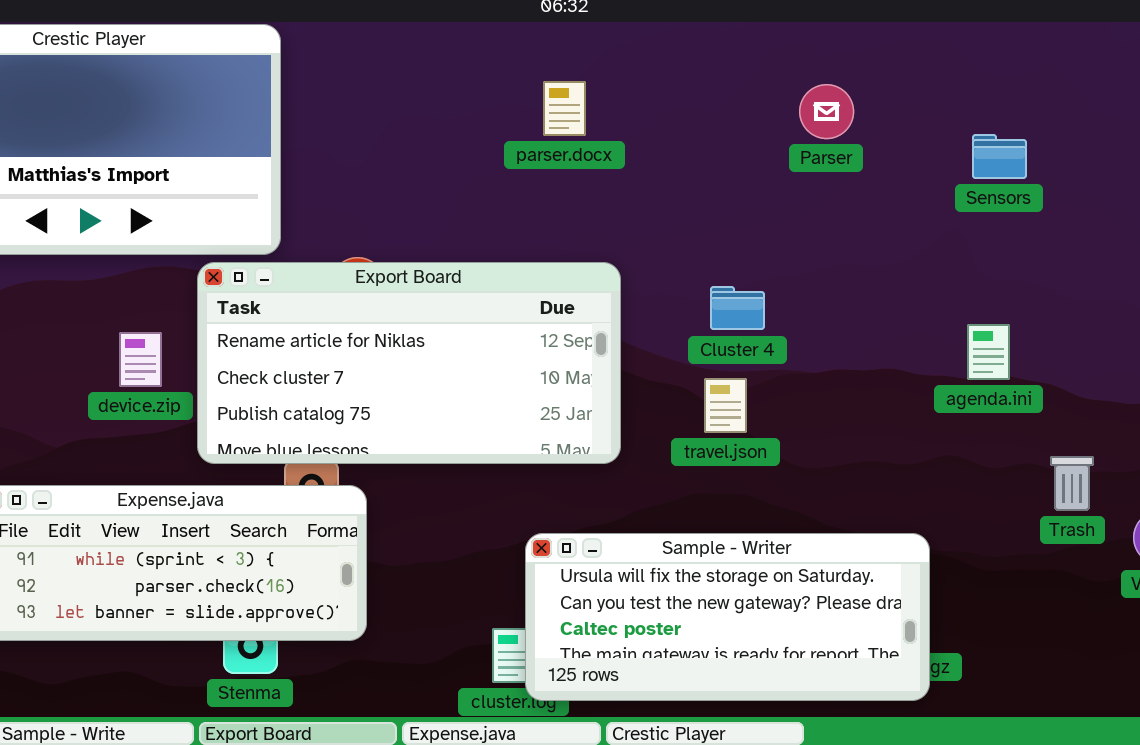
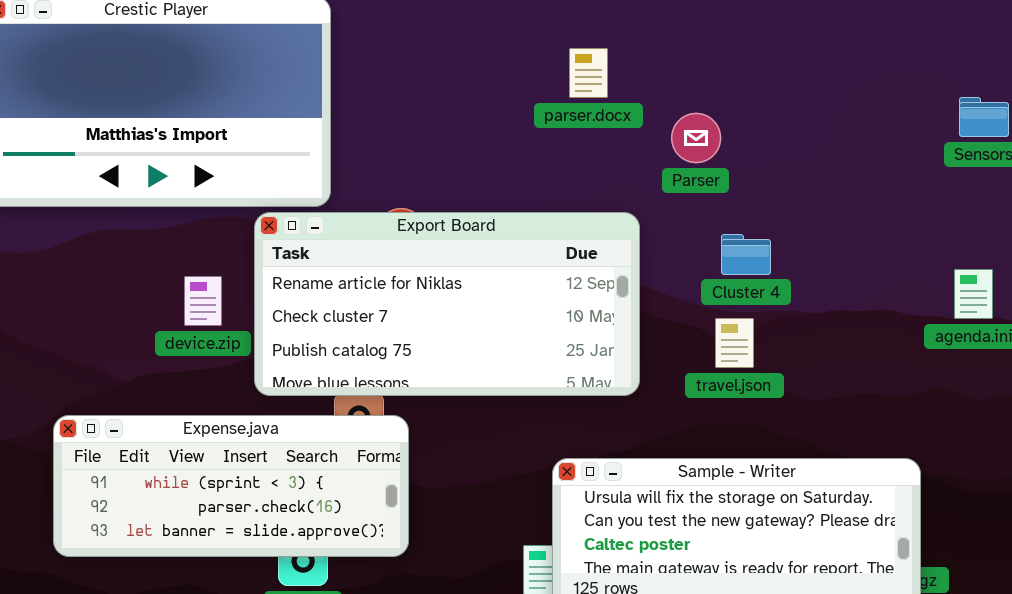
Parser: [799,84,854,139] -> [671,113,721,163], moved

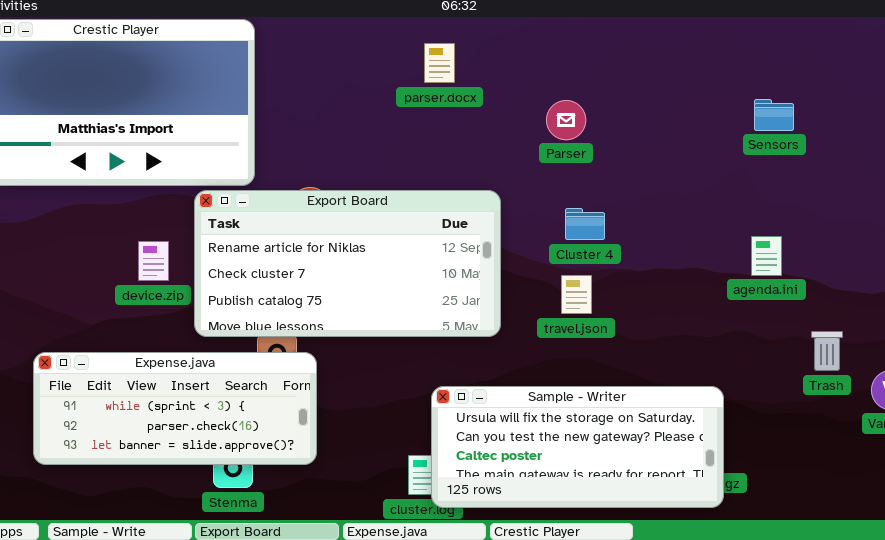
parser.docx: [569,48,608,98] -> [424,43,455,83], moved
Parser: [671,113,721,163] -> [546,100,586,140], moved

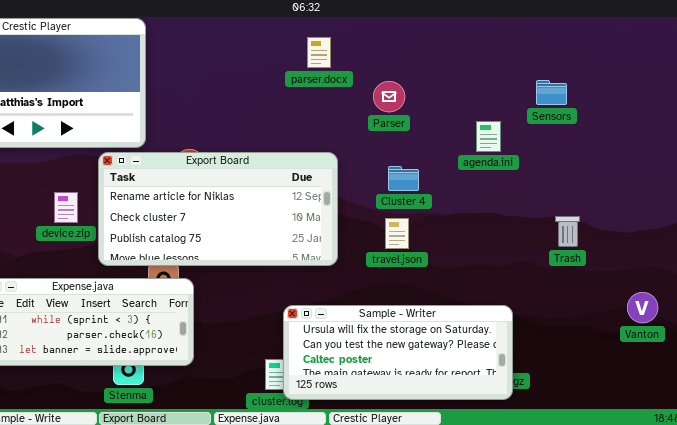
parser.docx: [424,43,455,83] -> [307,37,331,68], moved
agenda.ini: [751,236,782,276] -> [476,121,501,152], moved
Trash: [811,331,843,371] -> [555,216,580,247], moved

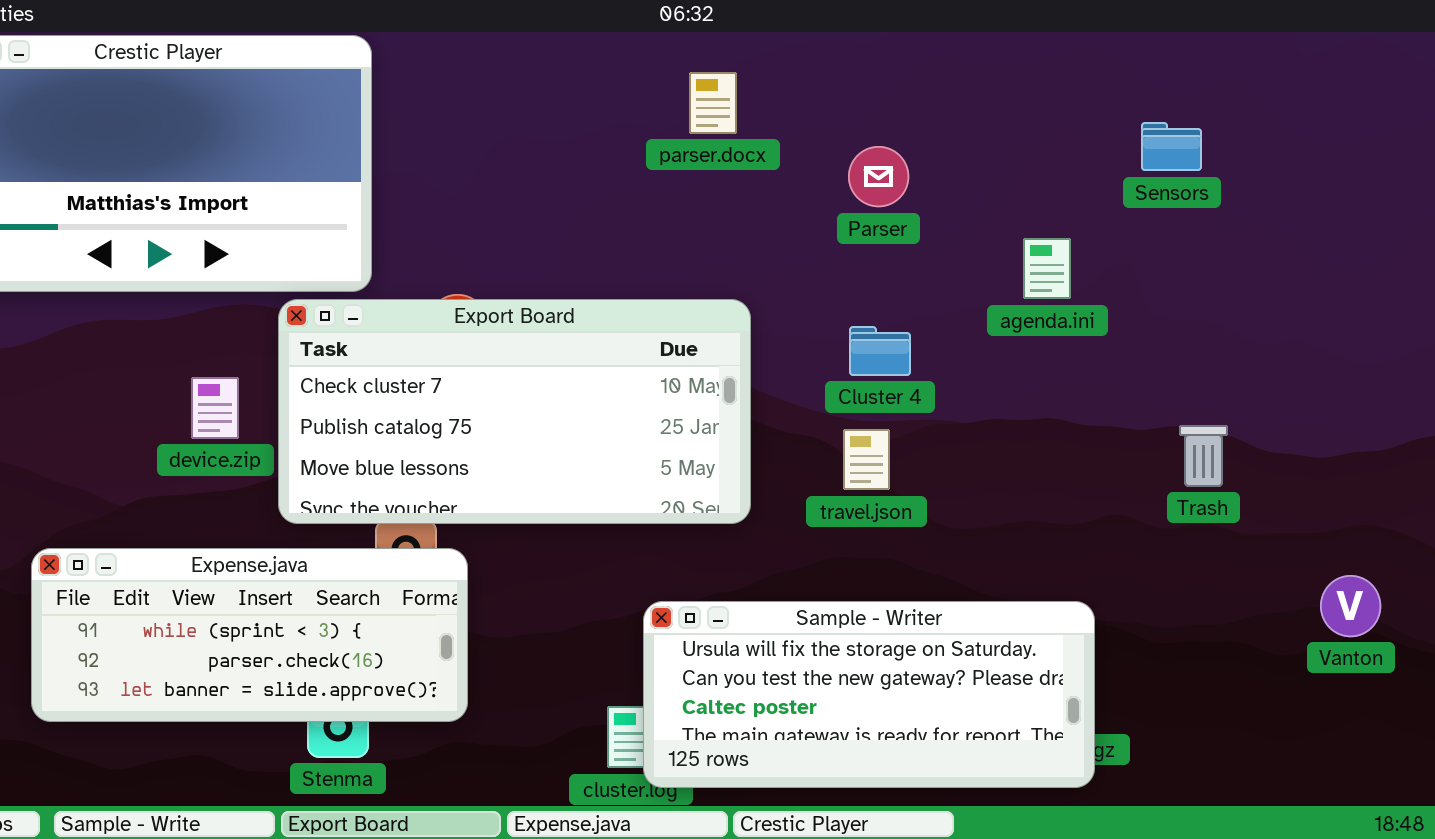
Sensors: [536,80,567,105] -> [1141,122,1202,171], moved
Parser: [373,81,405,112] -> [848,146,909,207], moved
Export Board: [98,152,338,266] -> [278,299,751,524], scrolled down 1 row

